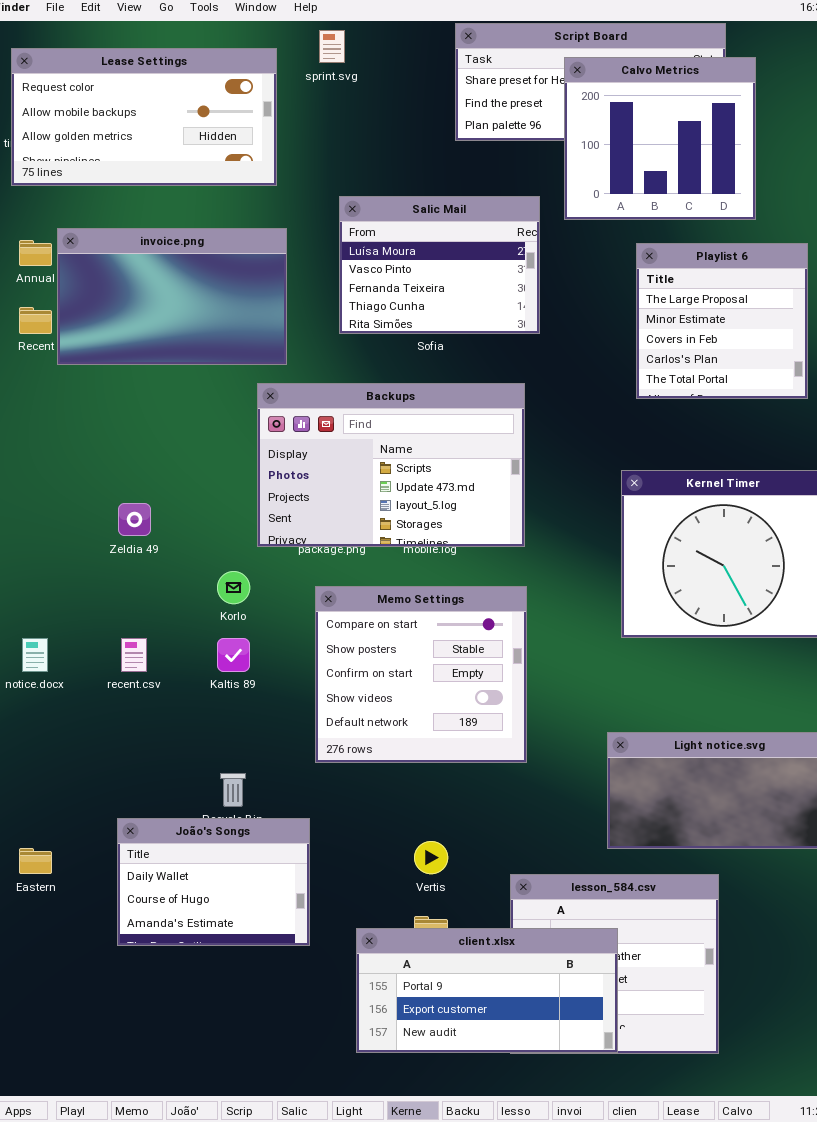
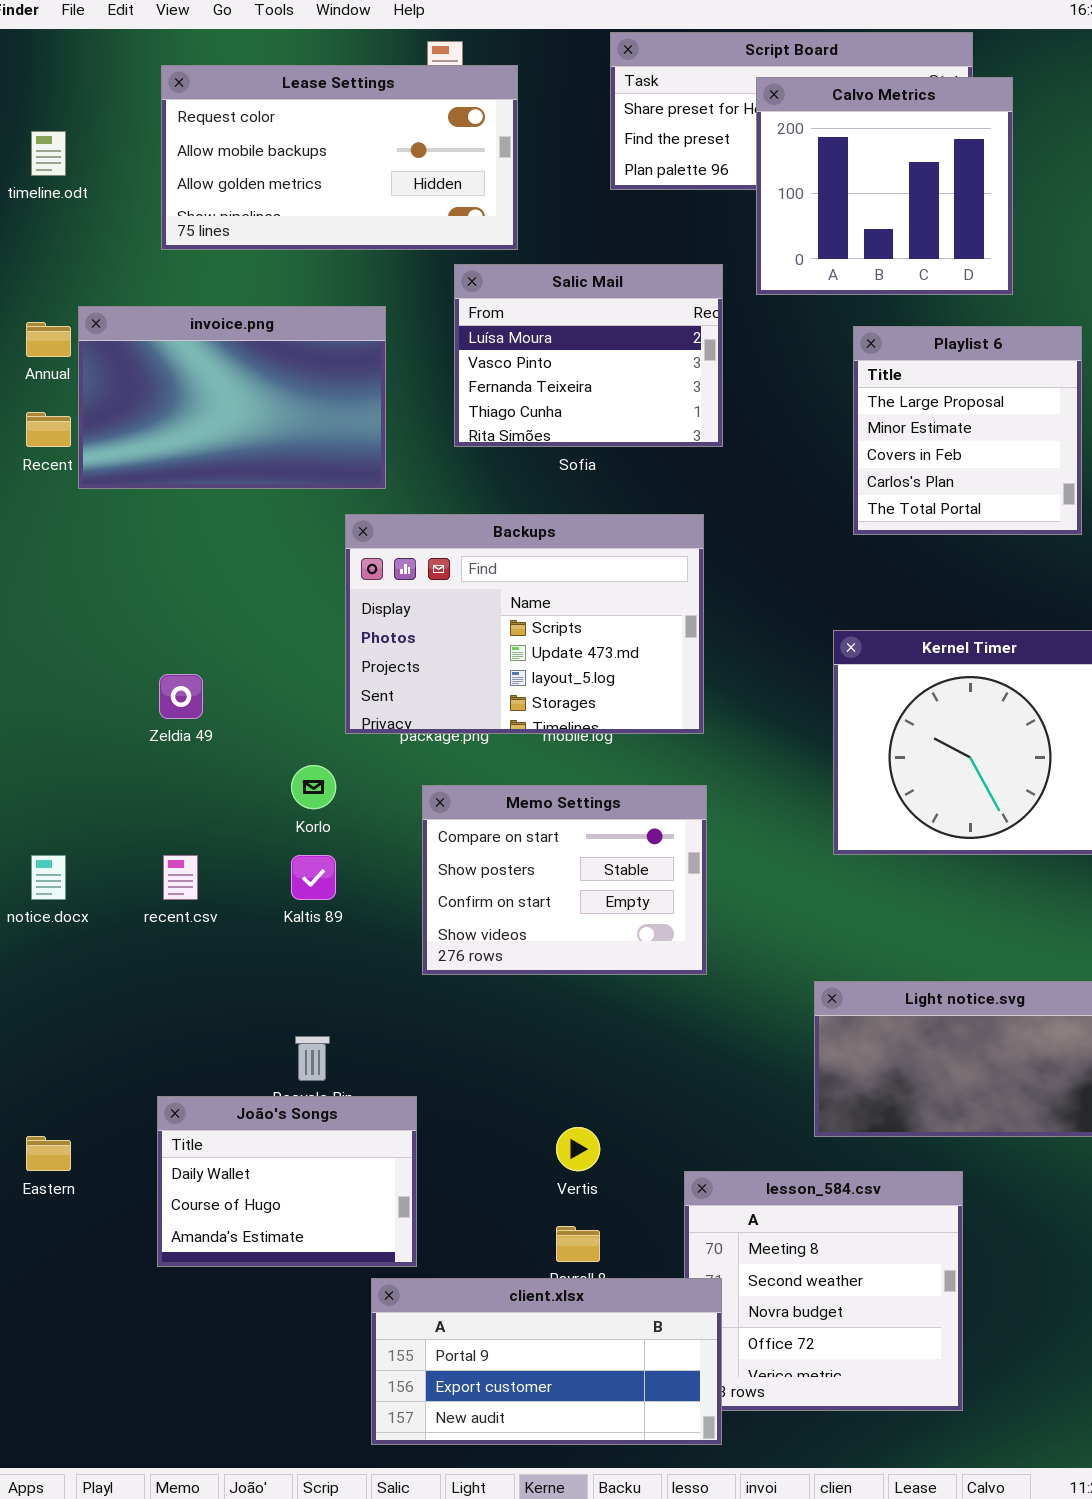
Lease Settings: [11,48,277,186] -> [161,65,518,250], moved
Memo Settings: [315,586,527,763] -> [422,785,707,975], resized
client.xlsx: [356,928,618,1053] -> [371,1278,722,1445], moved

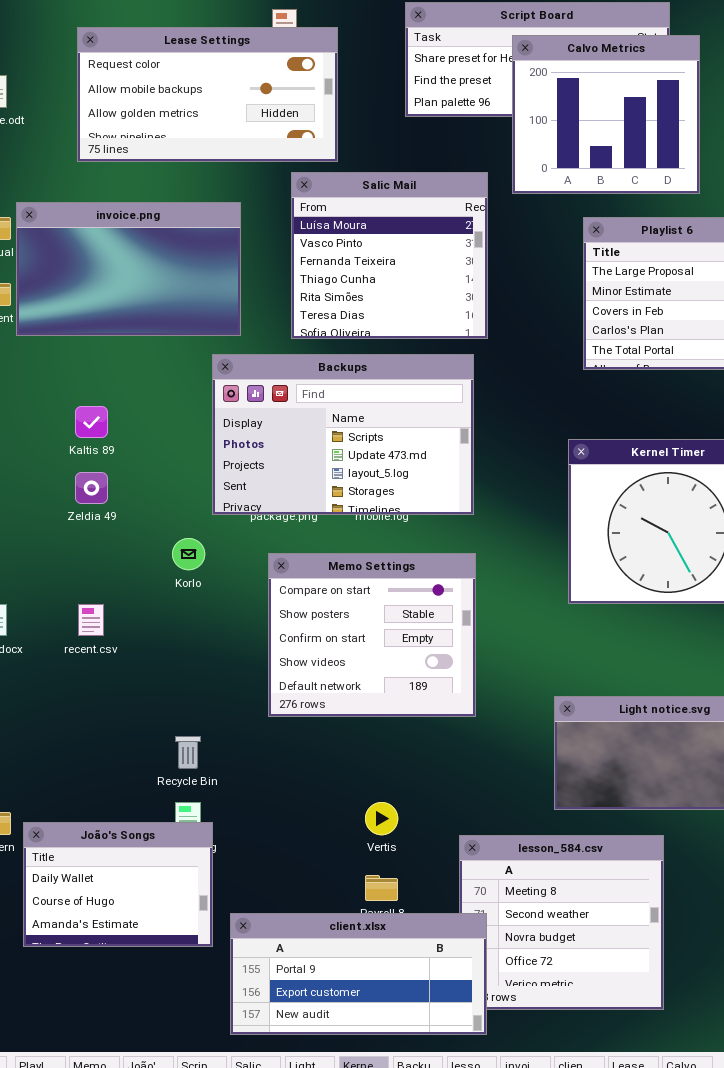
Salic Mail: [454,264,723,447] -> [291,172,488,339], resized
Memo Settings: [422,785,707,975] -> [268,553,476,717], resized
Kaltis 89: [291,855,336,900] -> [75,406,108,438], moved
João's Songs: [157,1096,417,1267] -> [23,822,213,947], moved

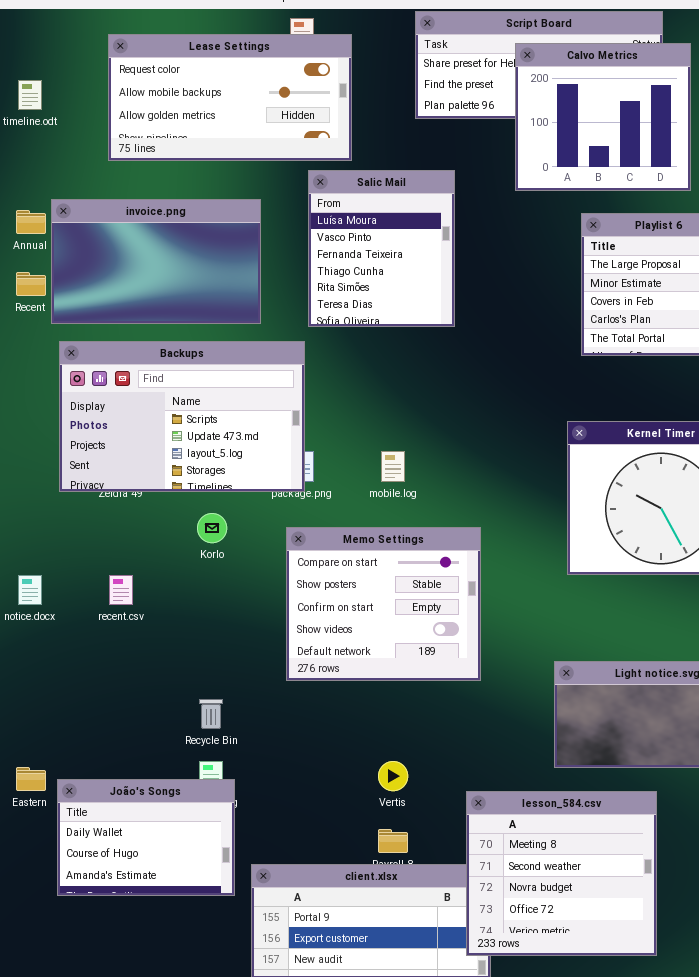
Salic Mail: [291,172,488,339] -> [308,170,455,327], resized
Backups: [212,354,474,515] -> [59,341,305,492], moved
lesson_584.csv: [459,835,664,1010] -> [466,791,657,956], raised

